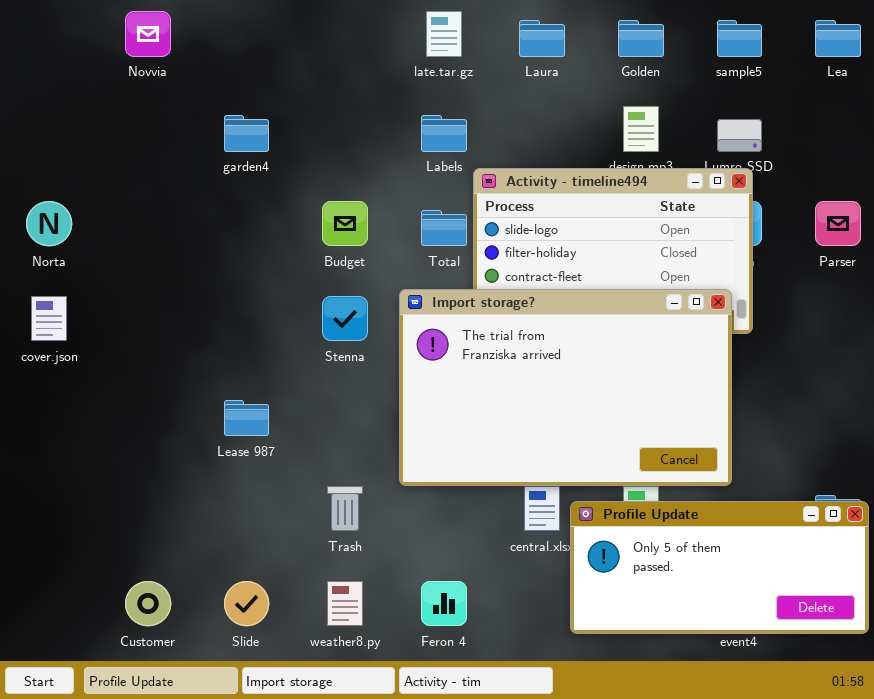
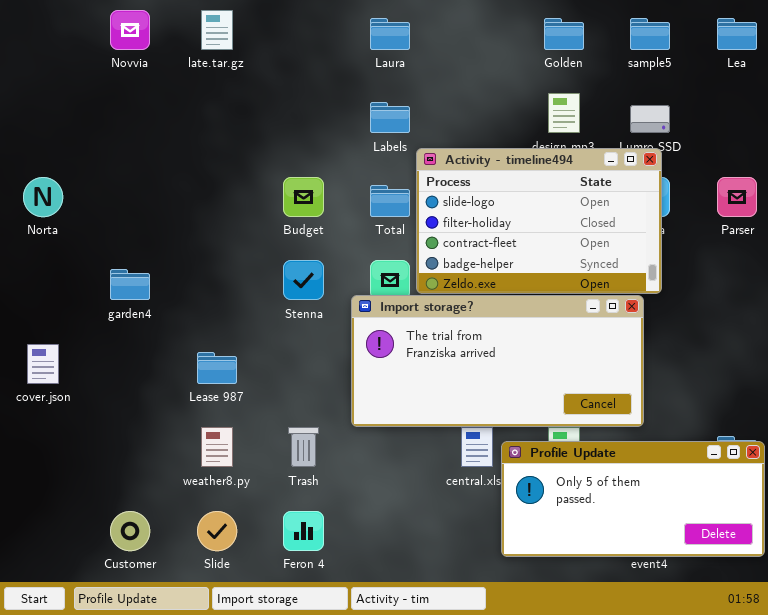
late.tar.gz: [426,11,462,57] -> [201,10,233,50], moved
Laura: [519,20,565,57] -> [370,18,410,50], moved
garden4: [224,115,269,152] -> [110,269,150,300], moved
Import storage?: [399,289,732,486] -> [351,295,644,427], resized
cover.json: [31,296,67,341] -> [27,344,59,384], moved
weather8.py: [327,581,363,626] -> [201,427,233,467], moved
Feron 4: [421,581,467,626] -> [283,511,324,551], moved

